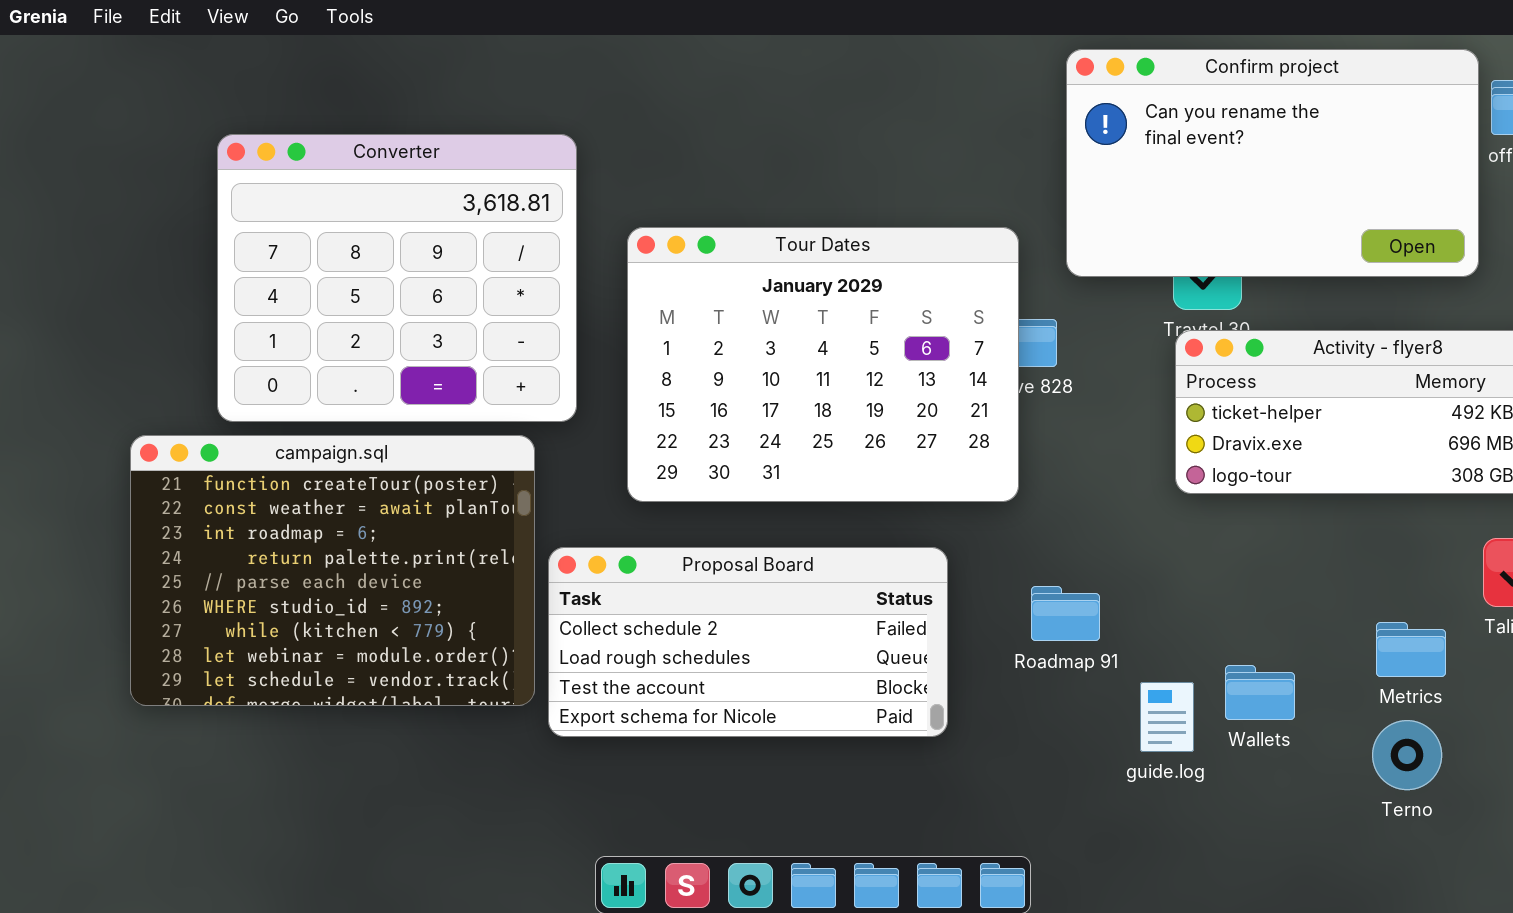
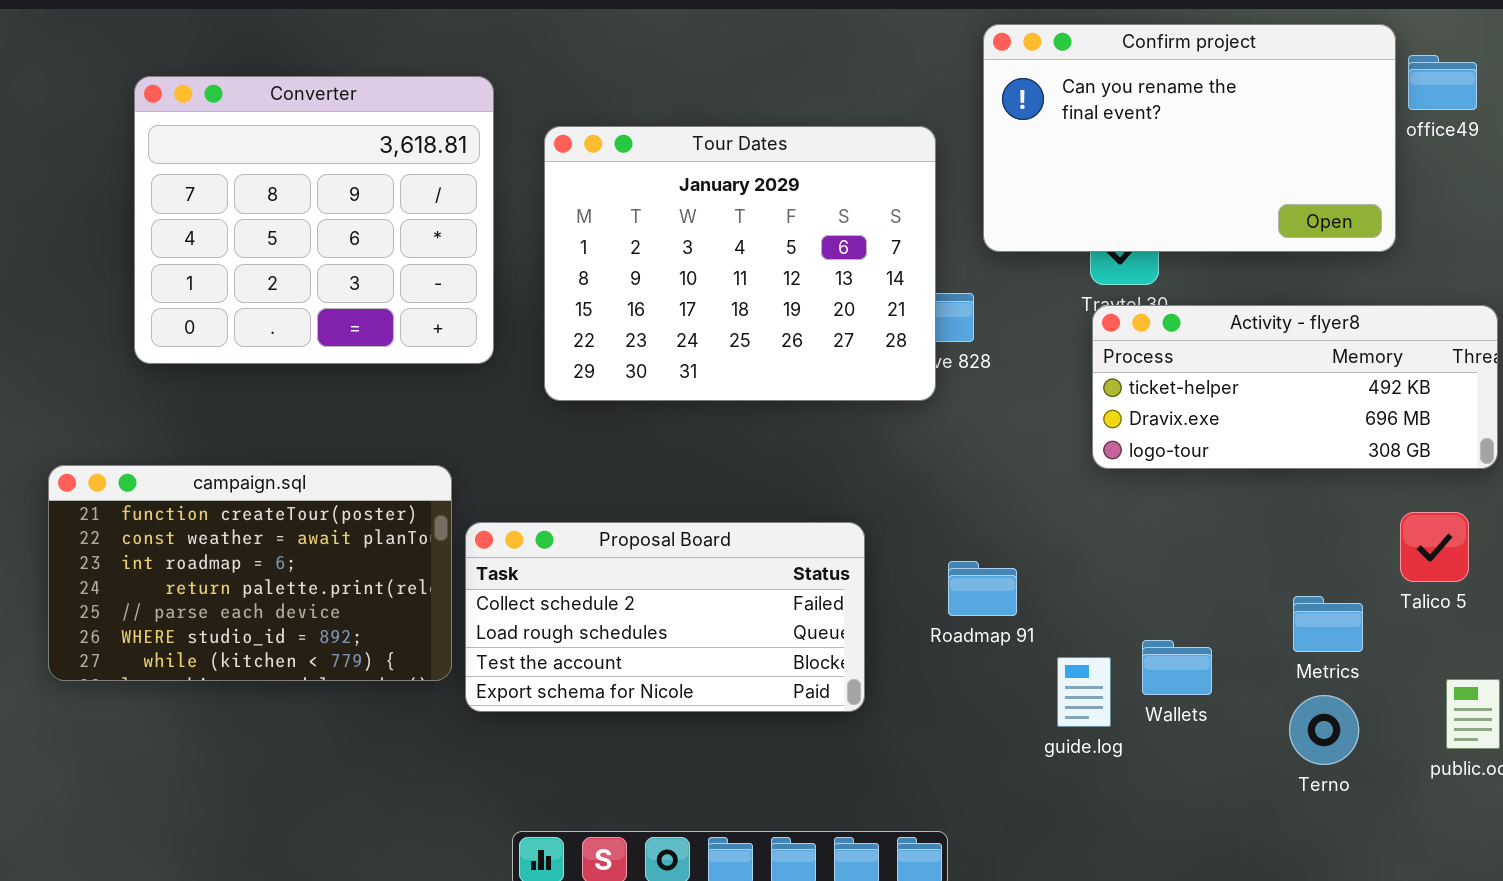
Converter: [217,134,577,422] -> [134,76,494,364], moved
Tour Dates: [627,227,1019,502] -> [544,126,936,401], moved
campaign.sql: [130,435,535,706] -> [48,465,452,681], resized

